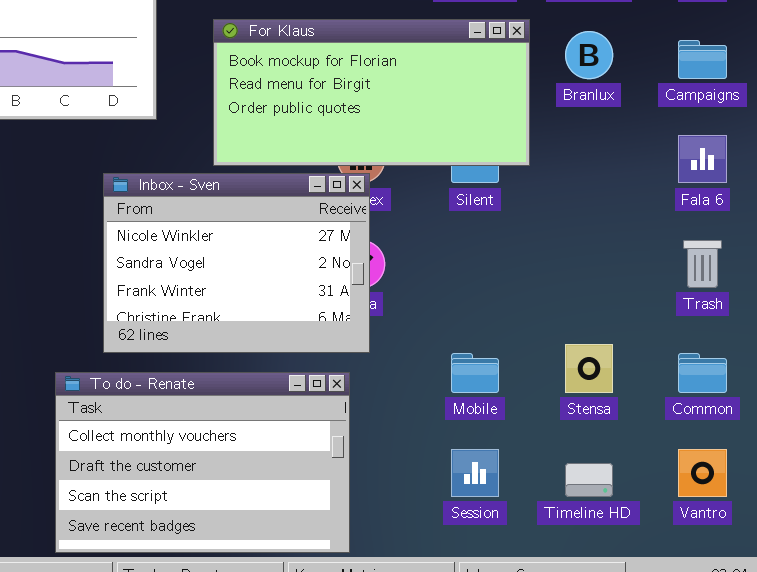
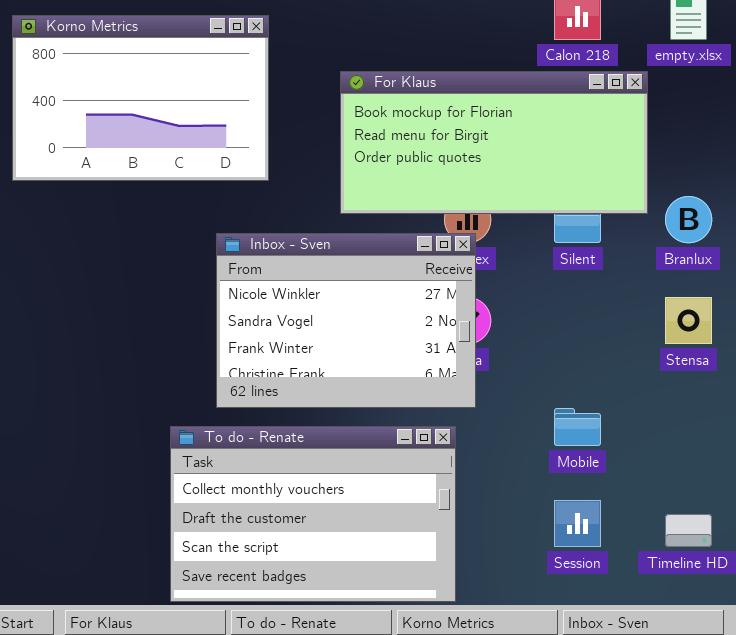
For Klaus: [213,19,530,166] -> [340,71,648,214], moved
Branlux: [565,31,613,79] -> [665,196,712,243], moved
Stensa: [565,344,613,393] -> [665,297,712,344], moved

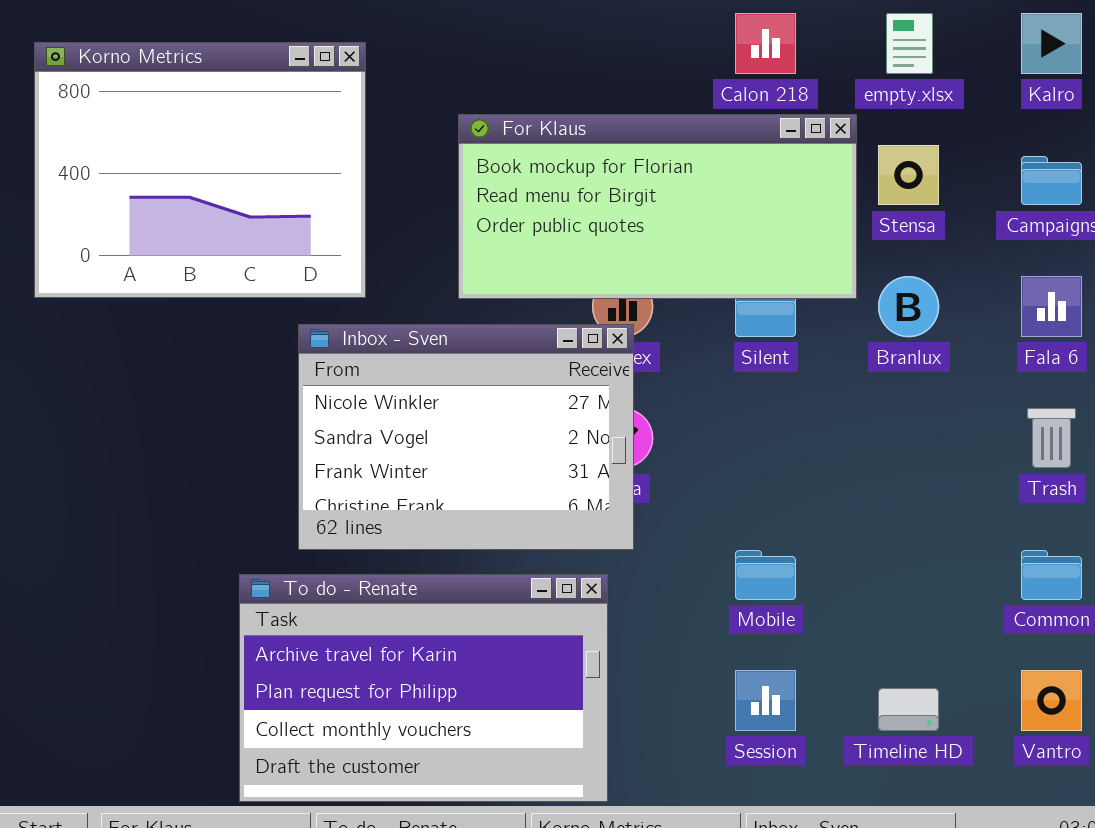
Korno Metrics: [12,15,269,181] -> [34,42,366,298], resized
Stensa: [665,297,712,344] -> [878,145,939,205], moved
To do - Renate: [170,426,456,602] -> [239,574,608,802], scrolled up 2 rows

